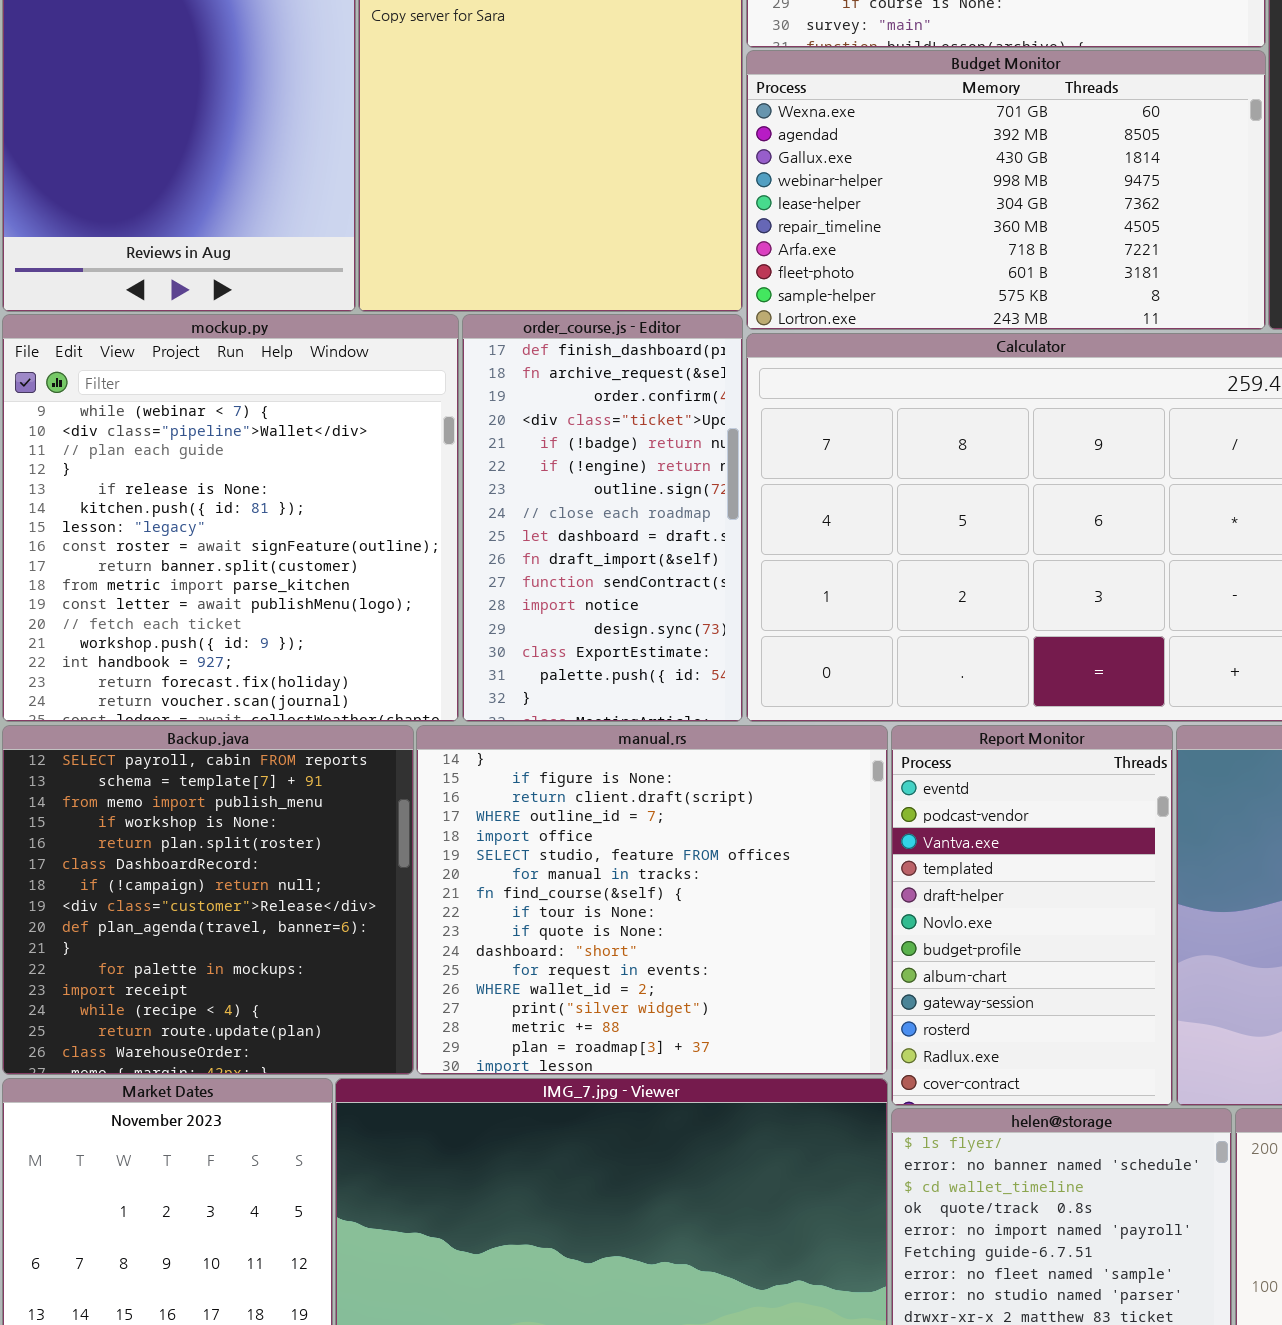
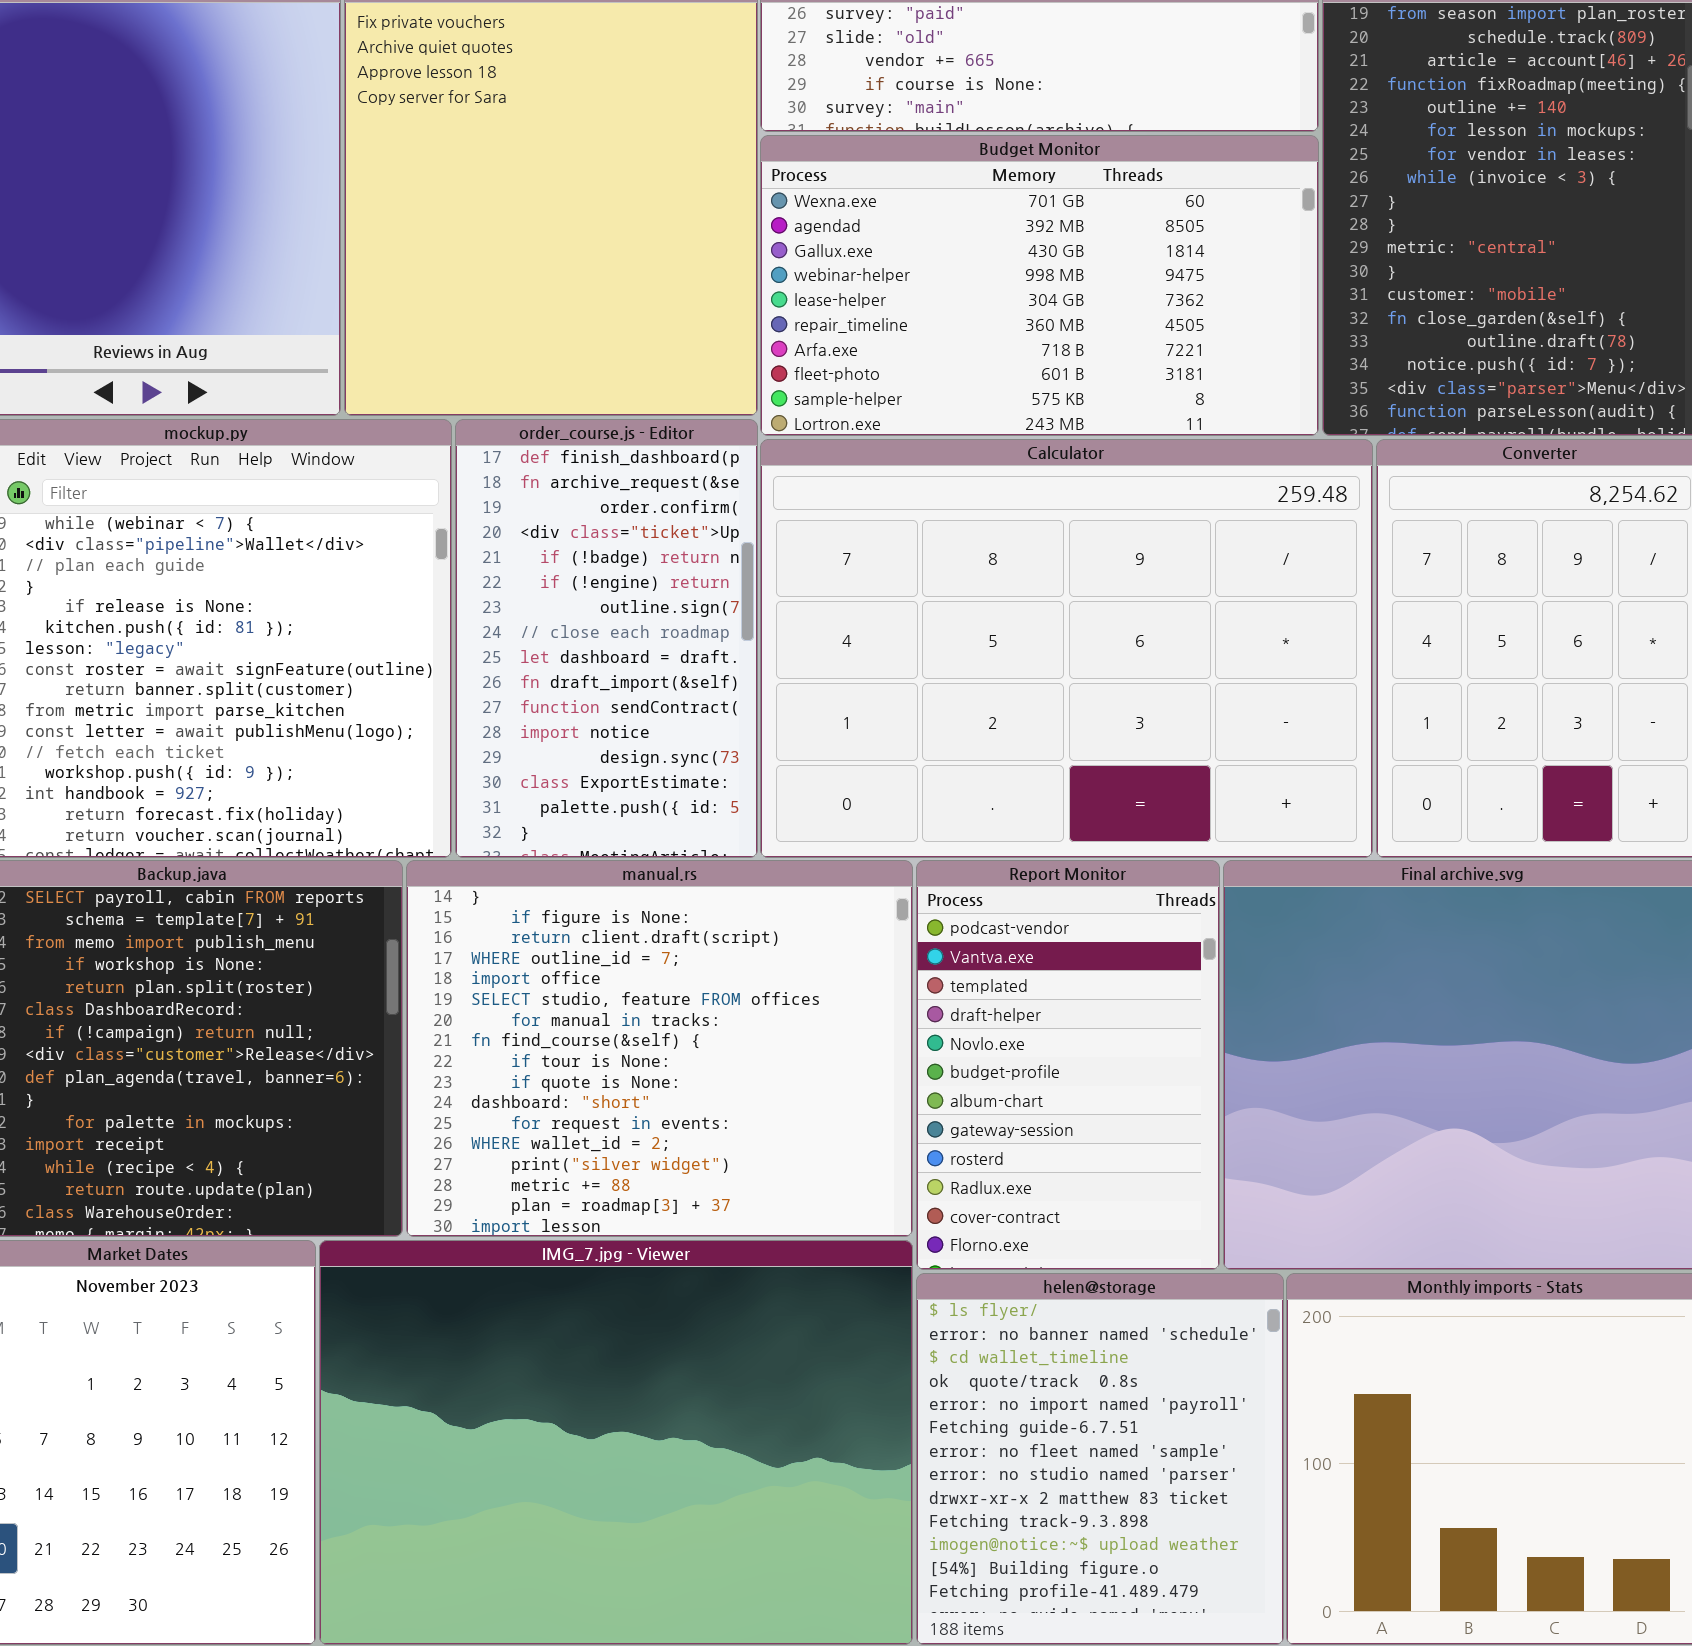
Report Monitor: [891,725,1173,1106] -> [916,860,1220,1270], scrolled down 1 row

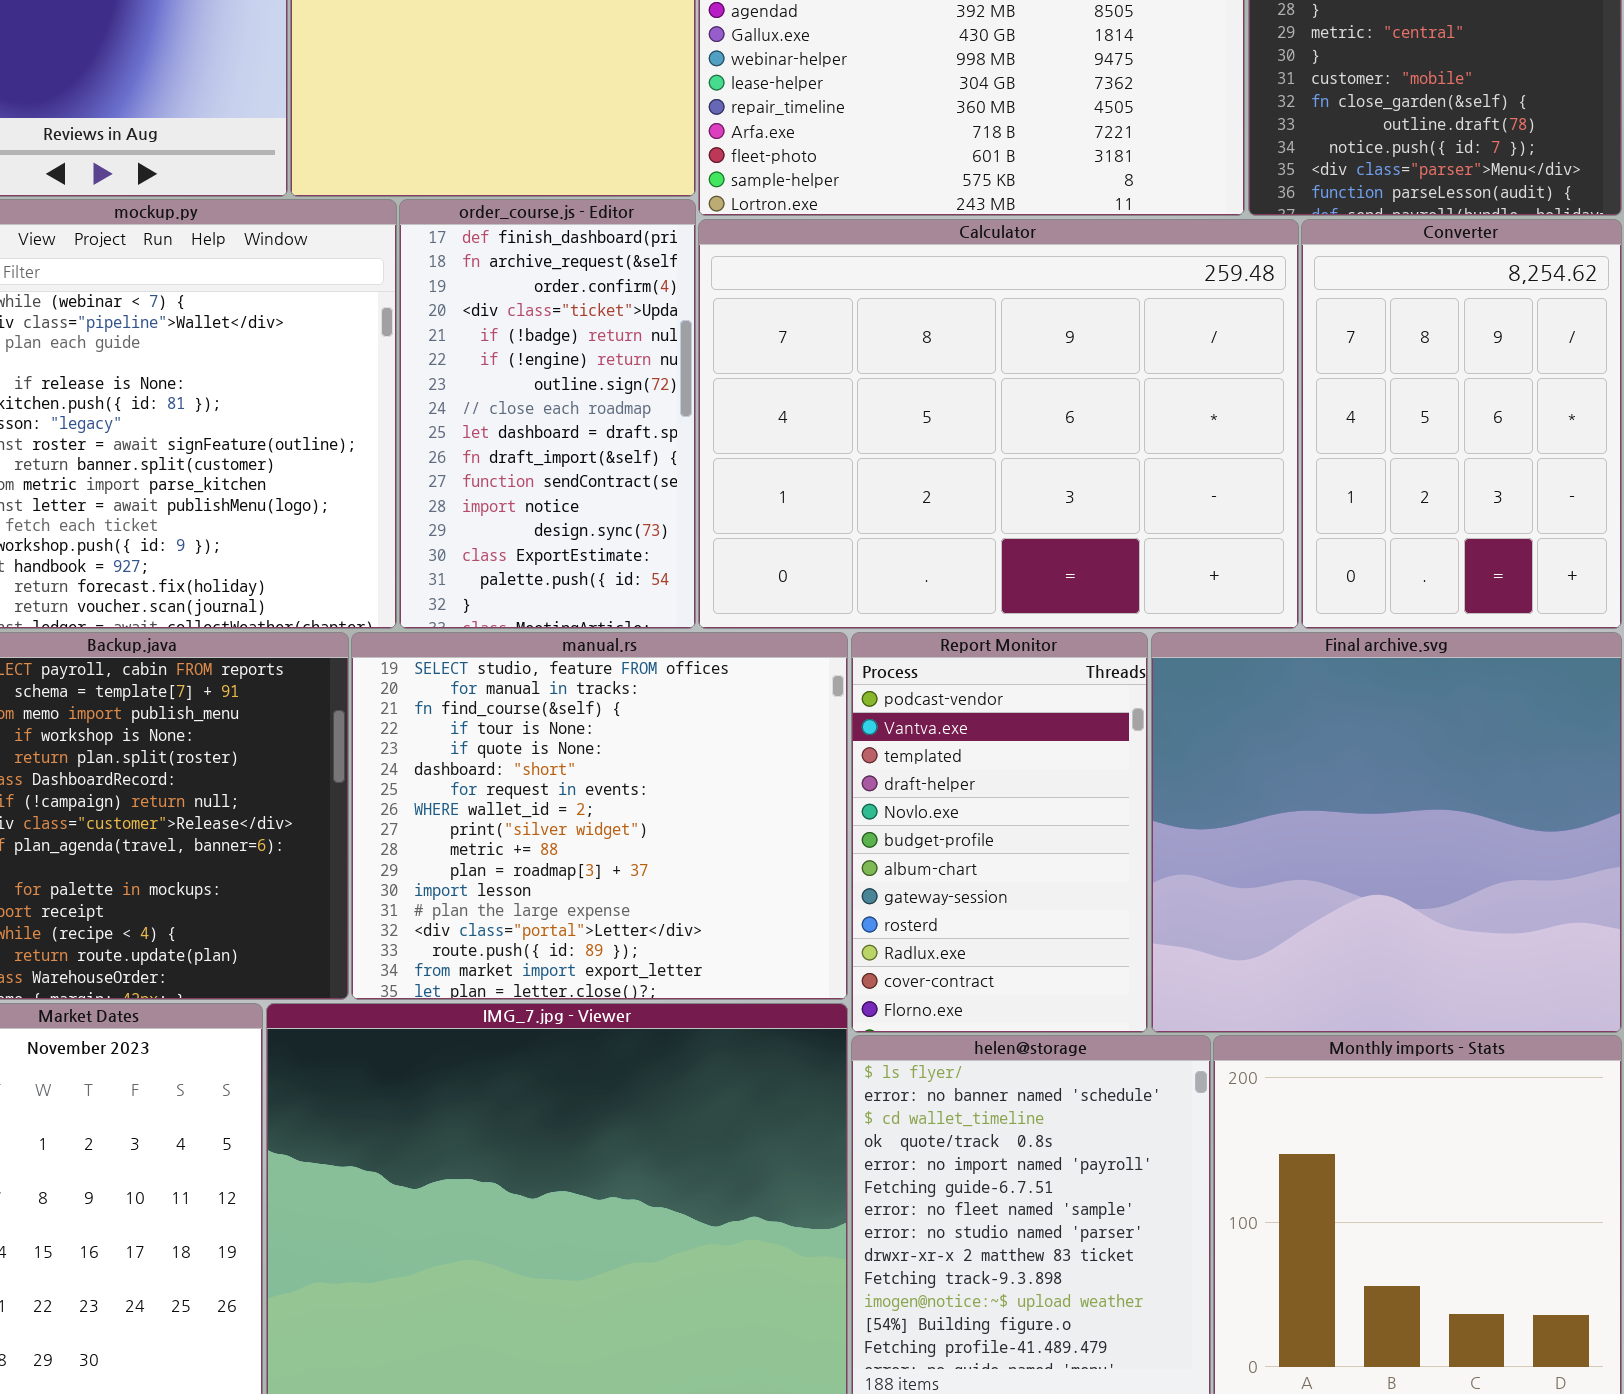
manual.rs: [406,860,913,1237] -> [351,632,848,1000], scrolled down 5 rows

